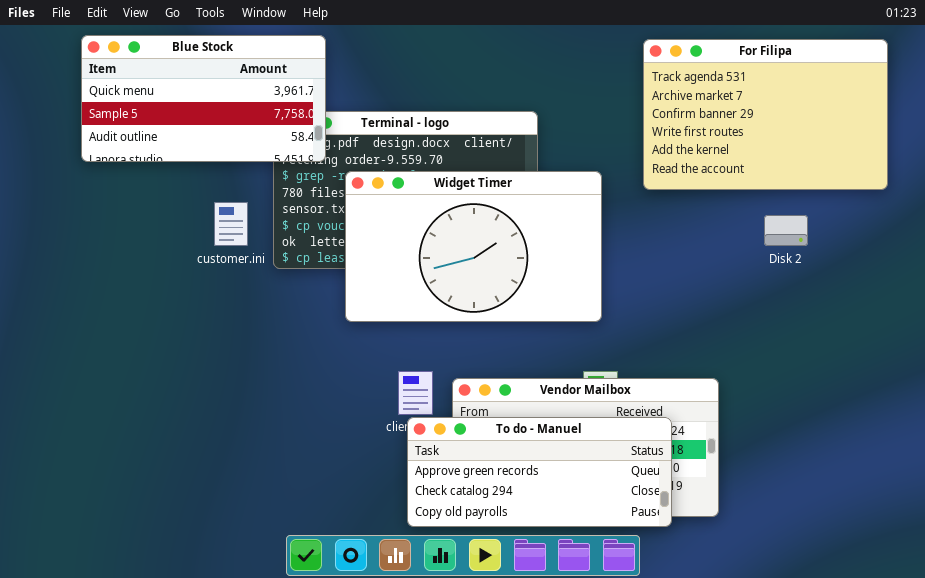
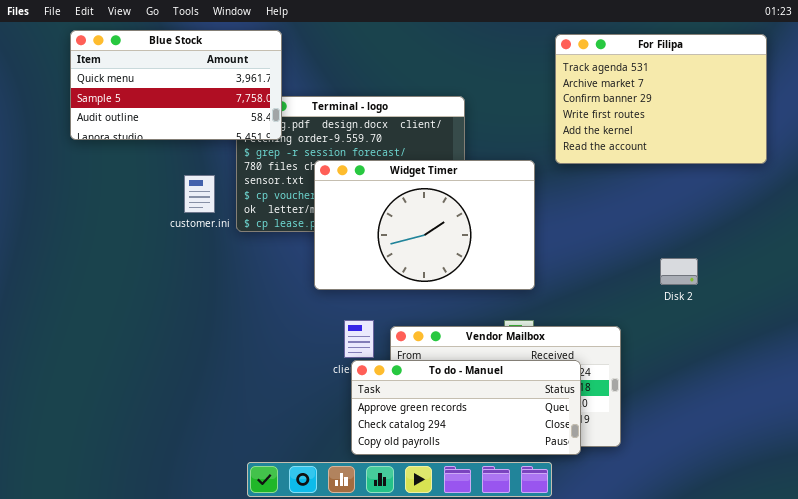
Widget Timer: [345,171,602,322] -> [314,160,535,290], moved
Disk 2: [764,215,808,246] -> [660,258,698,285], moved

